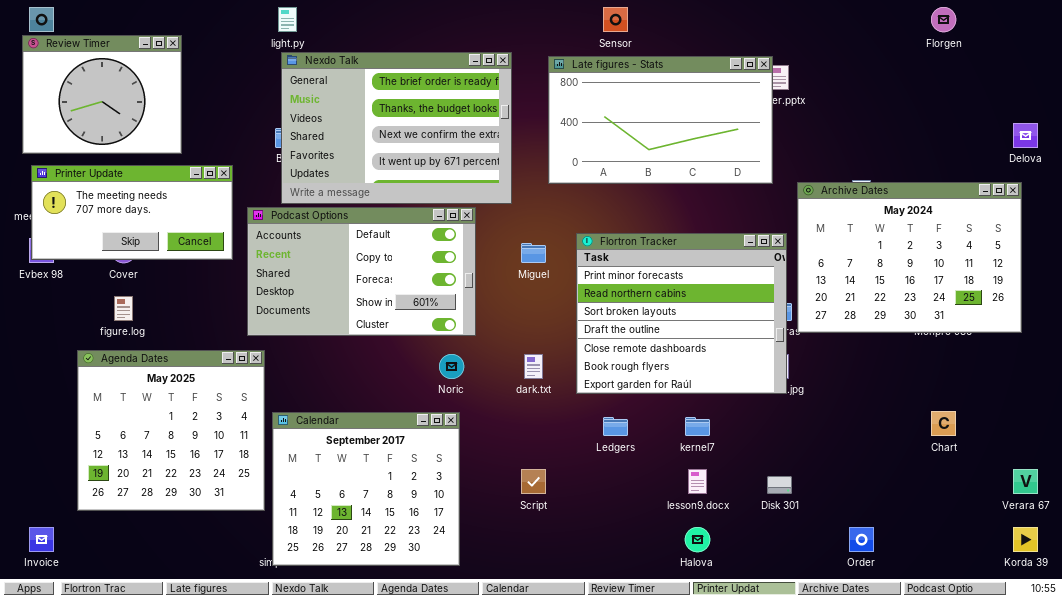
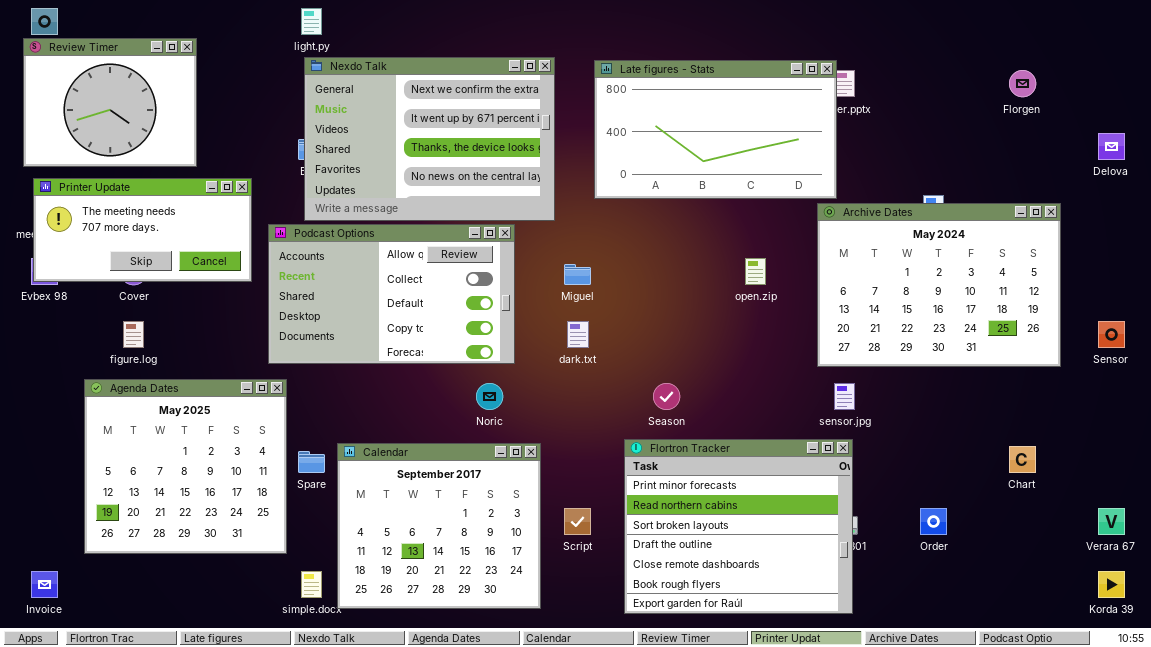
Sensor: [603,7,628,32] -> [1098,321,1125,348], moved
Florgen: [931,7,956,32] -> [1009,70,1036,97], moved
Nexdo Talk: [281,52,512,204] -> [304,57,555,221], scrolled down 2 rows
Archive Dates: [797,182,1022,333] -> [817,203,1061,367], moved
Podcast Options: [247,207,476,336] -> [268,224,515,364], scrolled up 2 rows
Flortron Tracker: [576,233,787,394] -> [624,439,853,614], moved
dark.txt: [524,354,543,379] -> [567,321,589,348], moved
Calendar: [272,412,460,566] -> [337,443,541,609], moved
Order: [849,527,874,552] -> [920,508,947,535], moved

